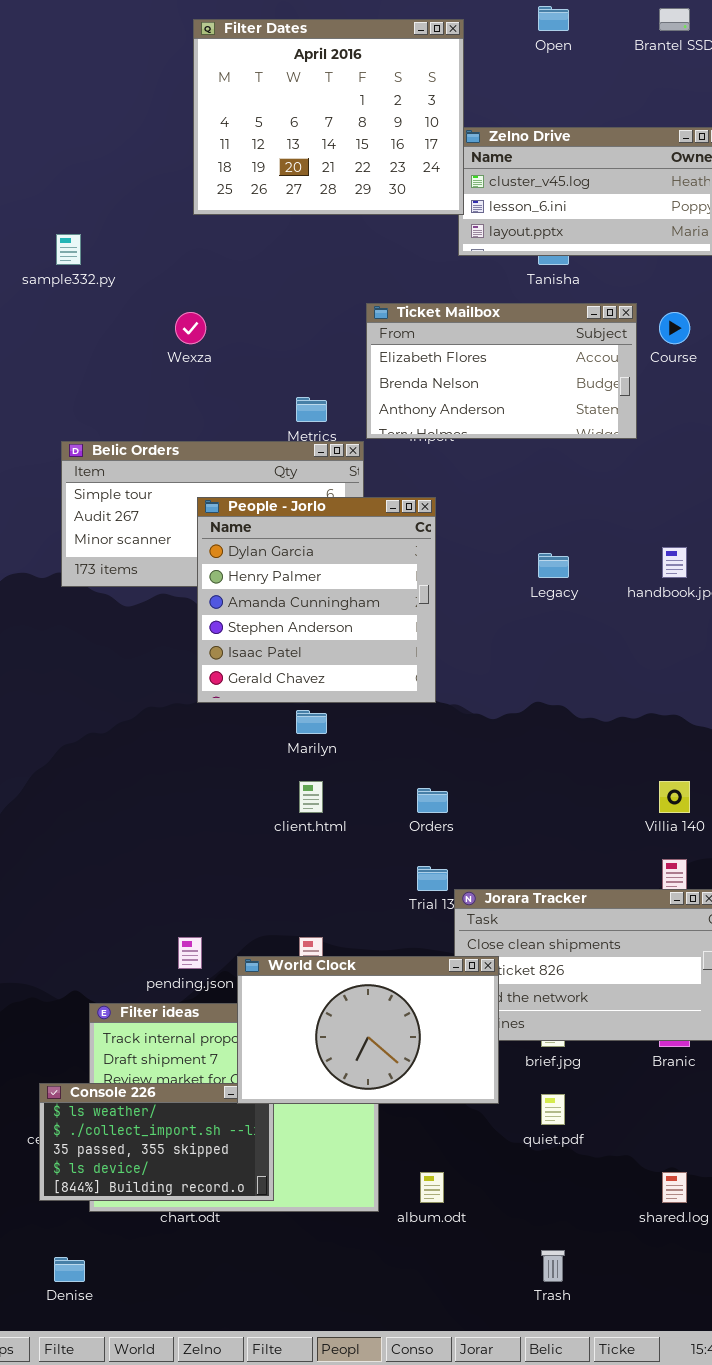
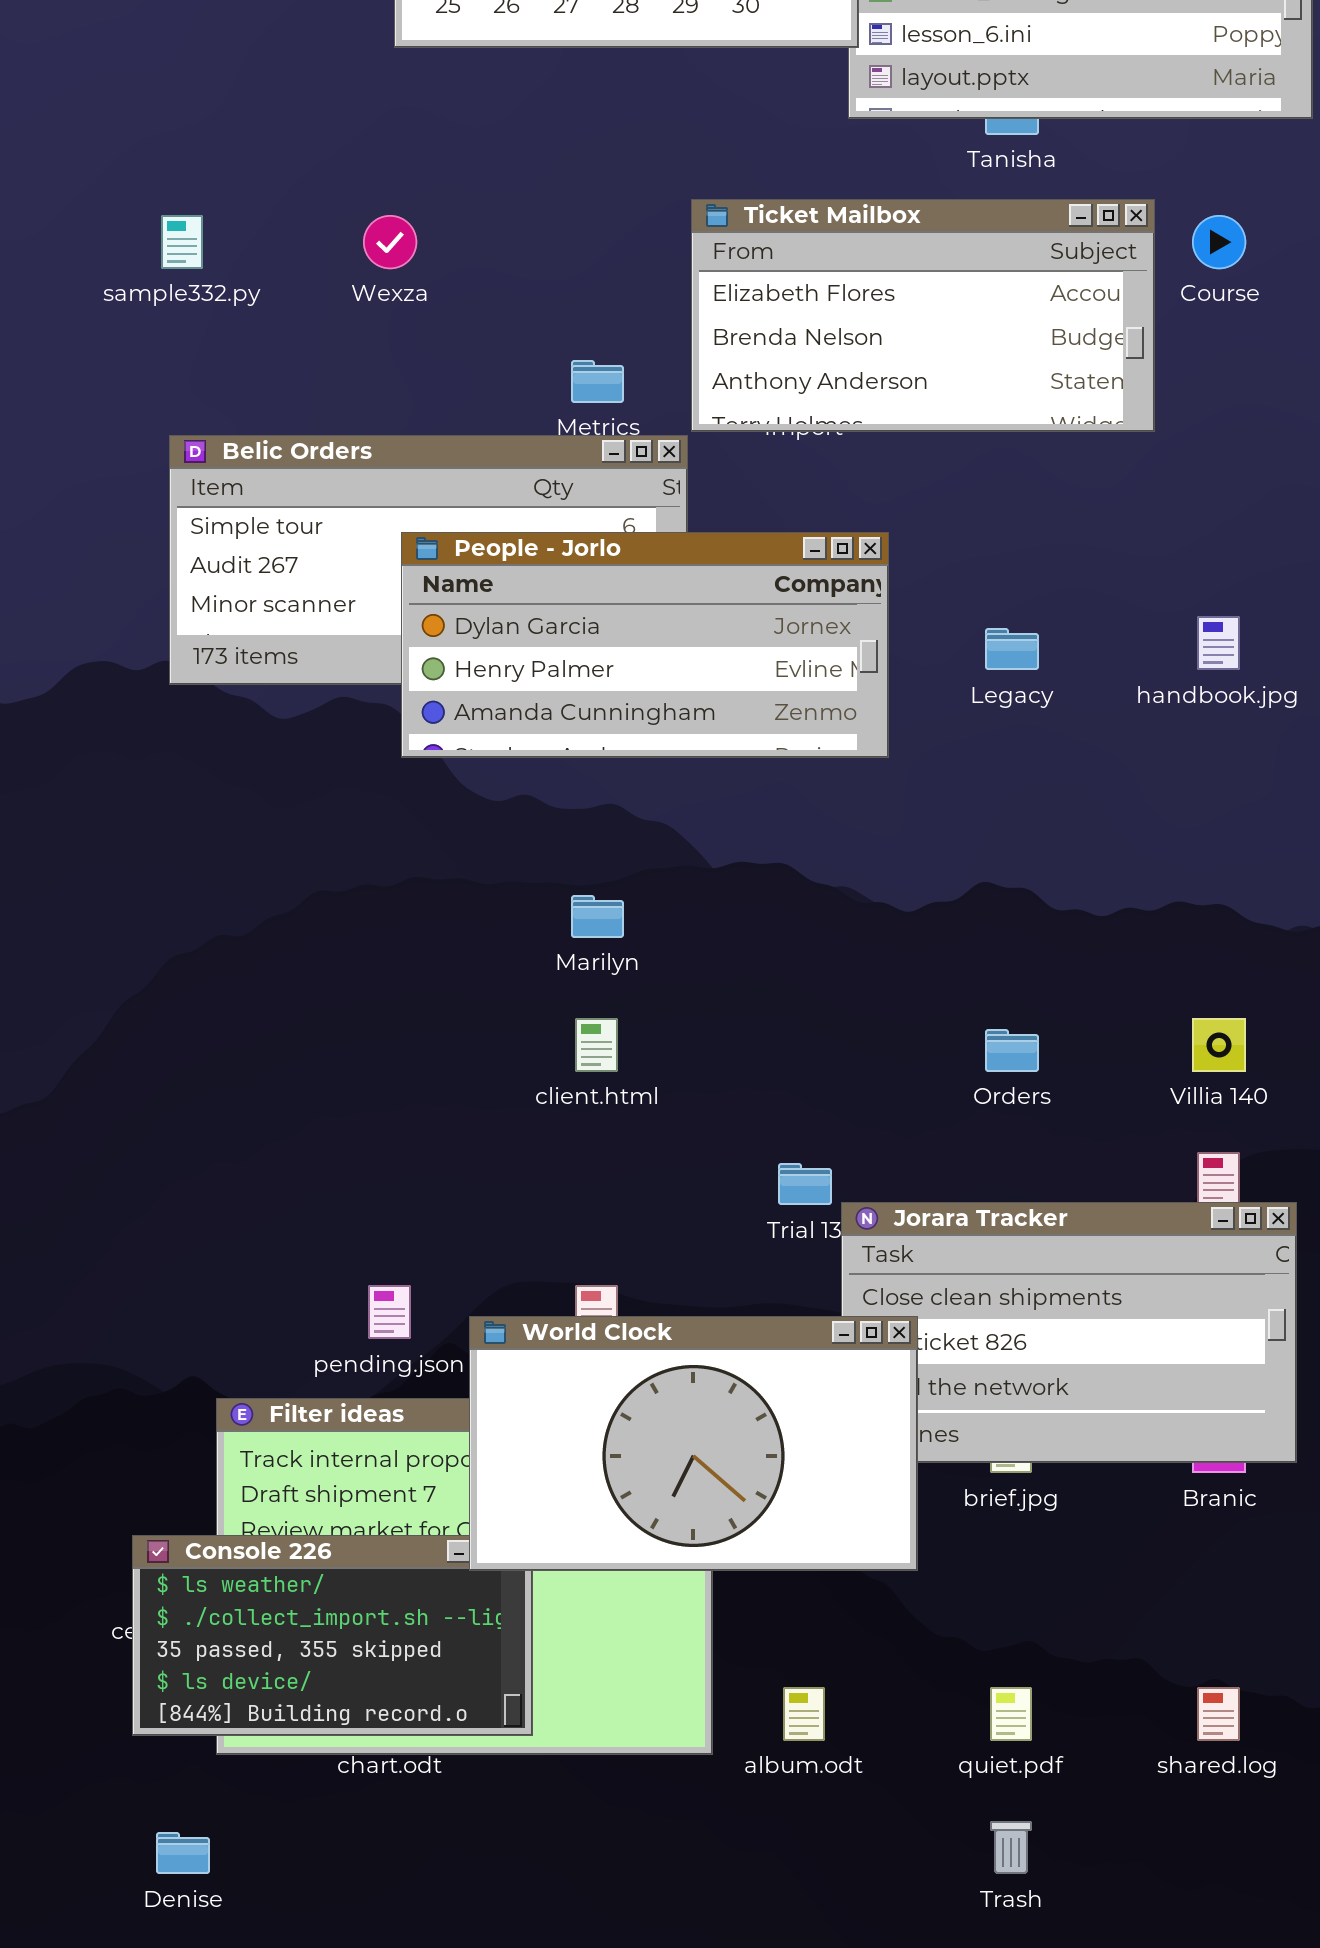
sample332.py: [56,234,81,265] -> [161,215,203,269], moved
People - Jorlo: [197,497,436,703] -> [401,532,889,758], resized
Orders: [417,788,448,813] -> [985,1029,1039,1072], moved
quiet.pdf: [541,1094,565,1125] -> [990,1687,1032,1741], moved

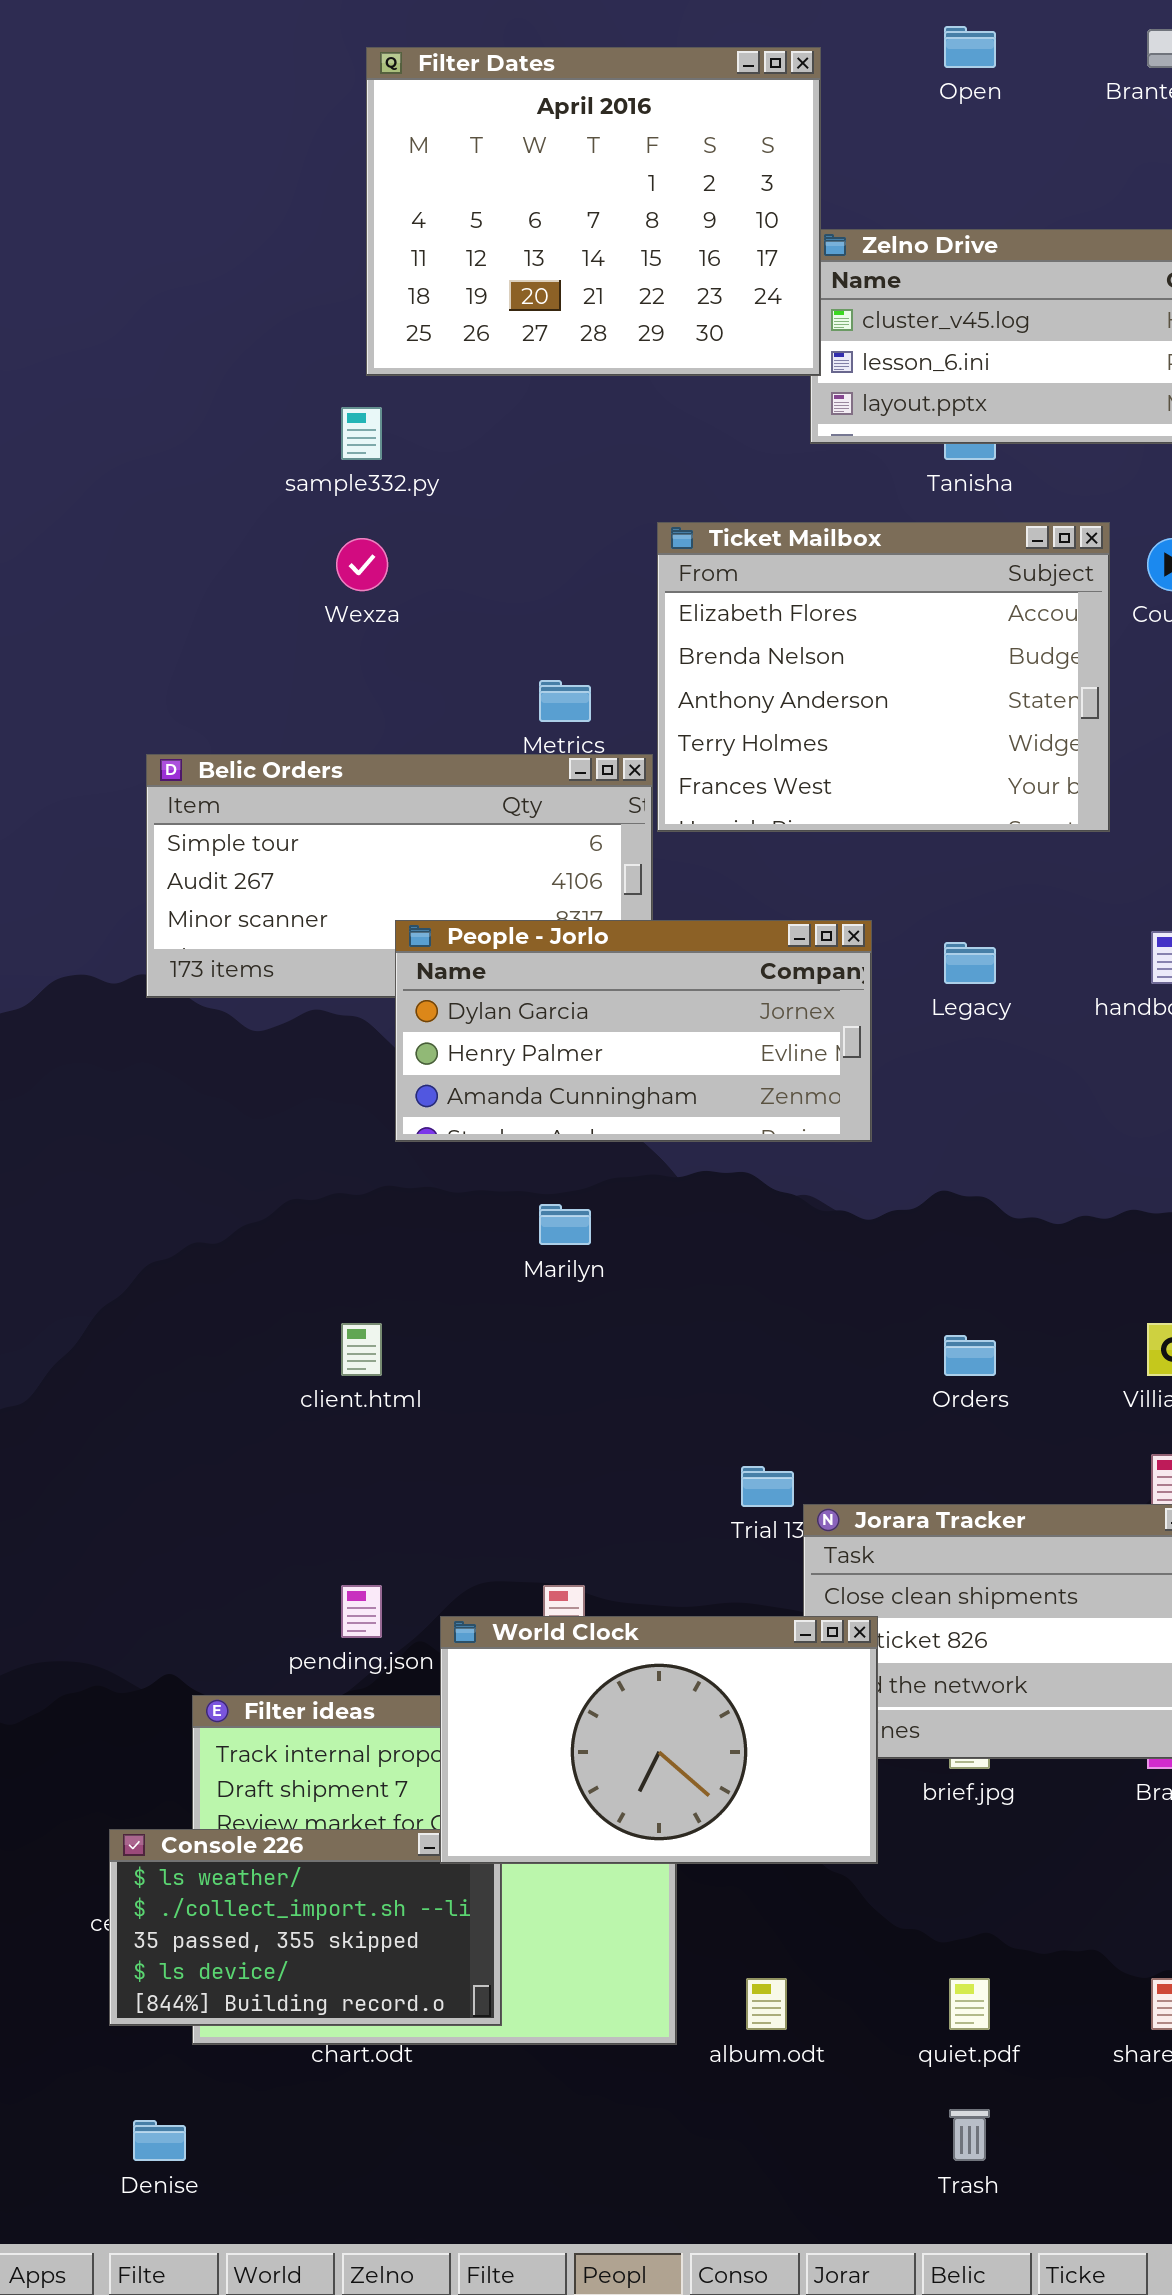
Ticket Mailbox: [691,199,1155,432] -> [657,522,1110,832], resized
sample332.py: [161,215,203,269] -> [341,407,382,460], moved
People - Jorlo: [401,532,889,758] -> [395,920,872,1142], moved
client.html: [575,1018,618,1072] -> [341,1323,382,1376], moved

